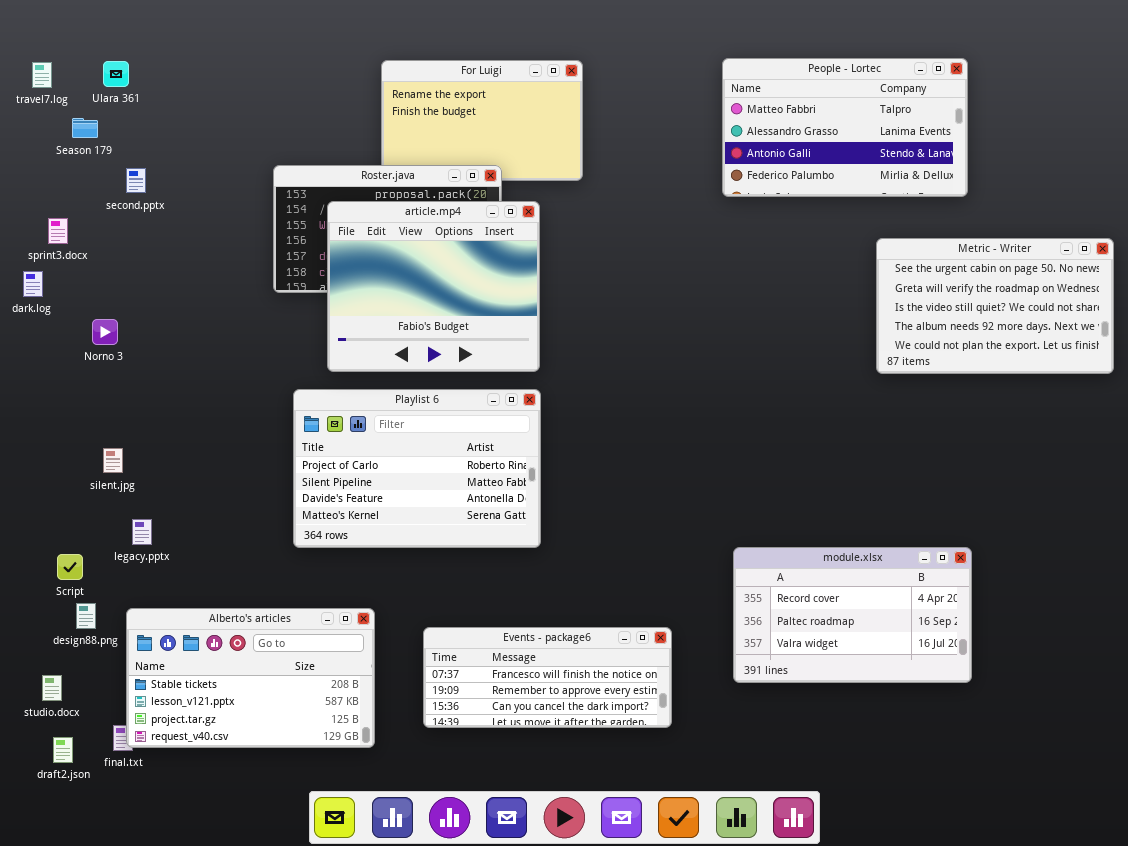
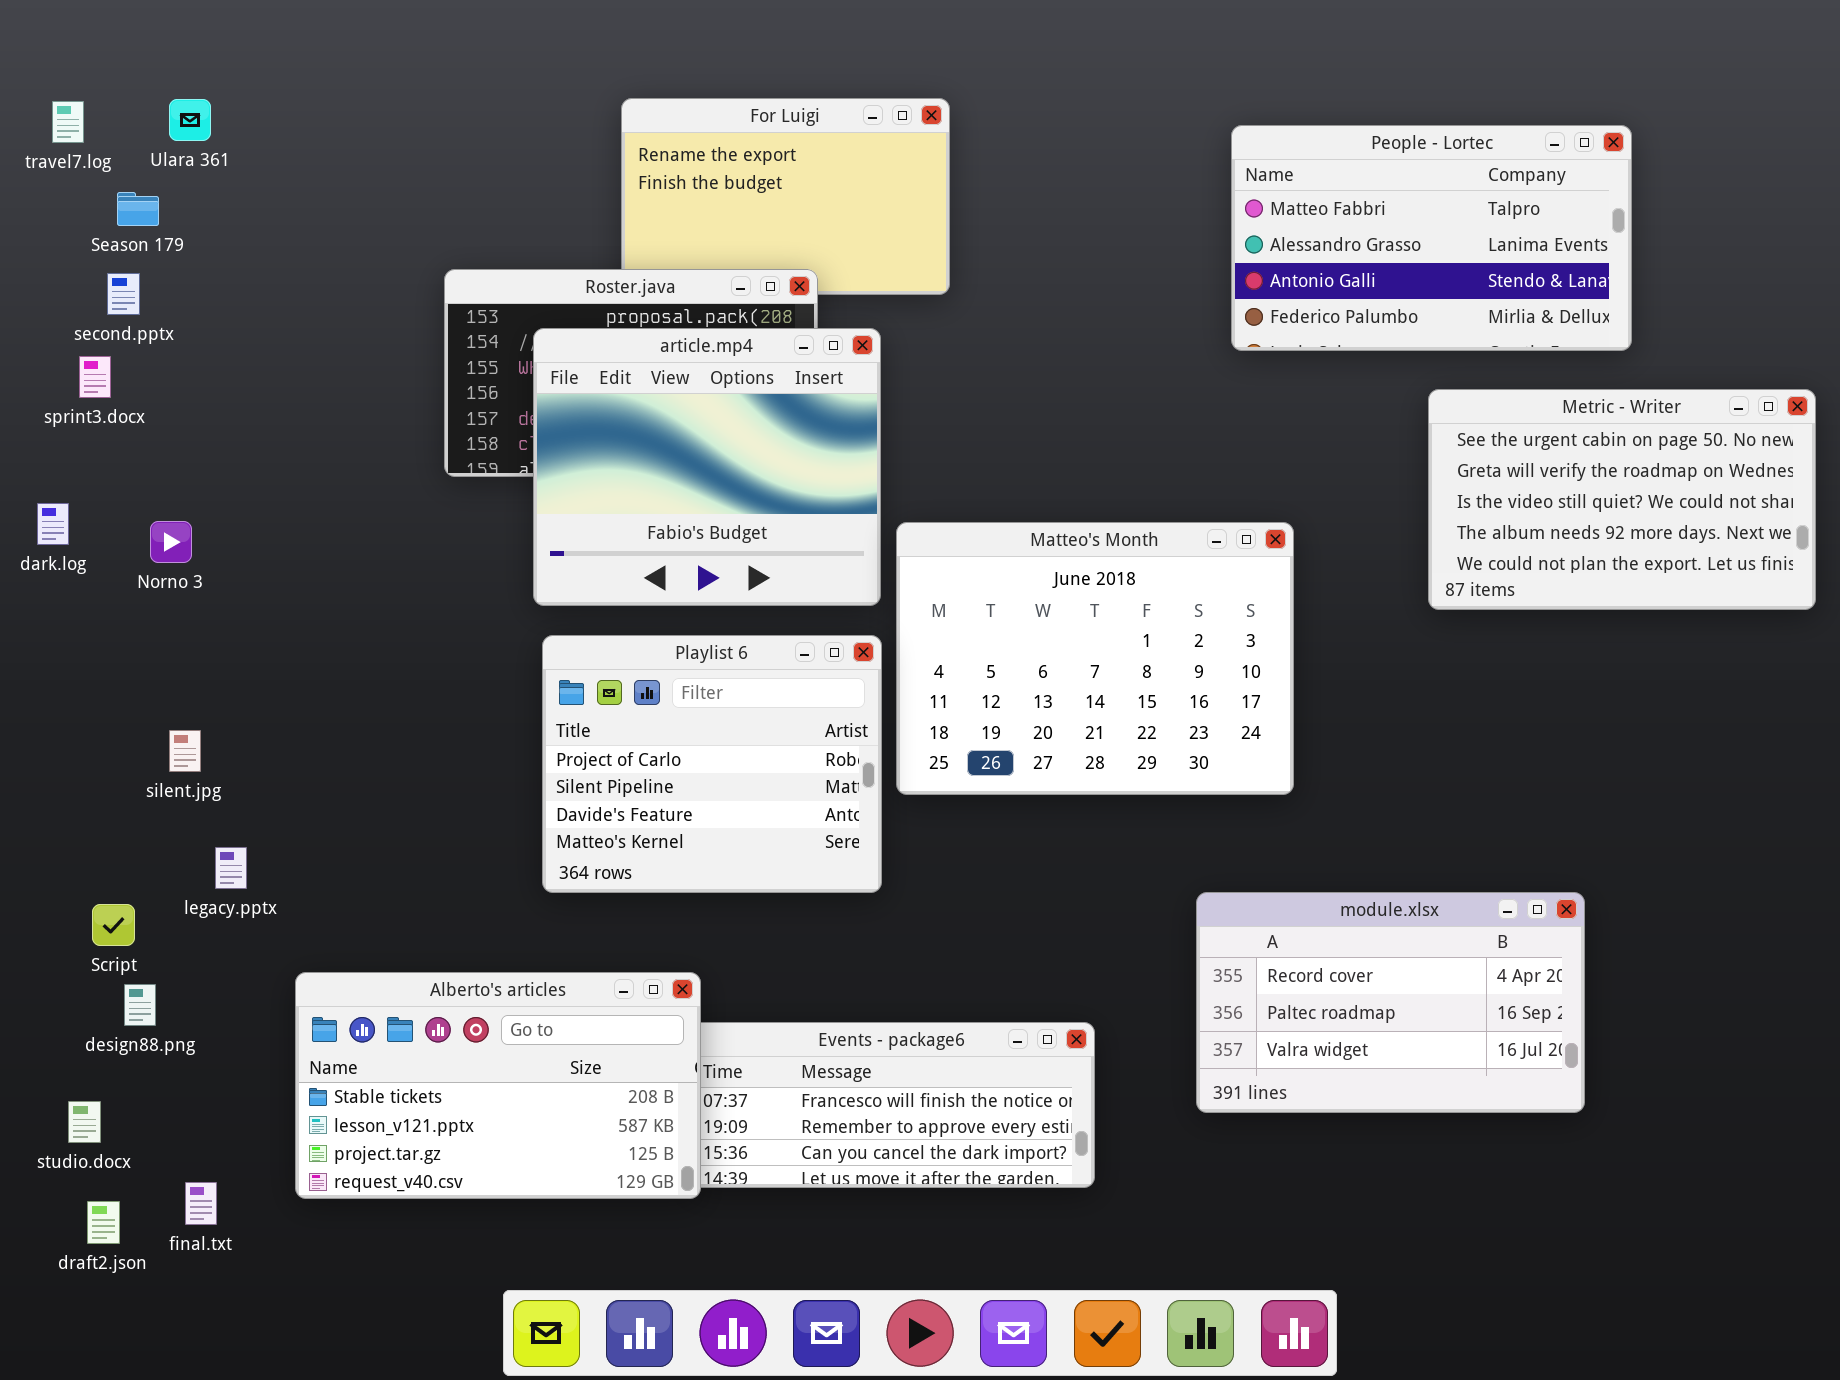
People - Lortec: [722,58,968,197] -> [1231,125,1632,351], moved
second.pptx: [126,168,146,193] -> [107,273,140,315], moved
dark.log: [23,271,43,297] -> [37,503,69,545], moved
Matteo's Month: none -> [896,522,1294,795], opened
Playlist 6: [293,389,541,548] -> [542,635,882,893], resized
Alberto's articles: [126,608,375,748] -> [295,972,701,1199], moved

